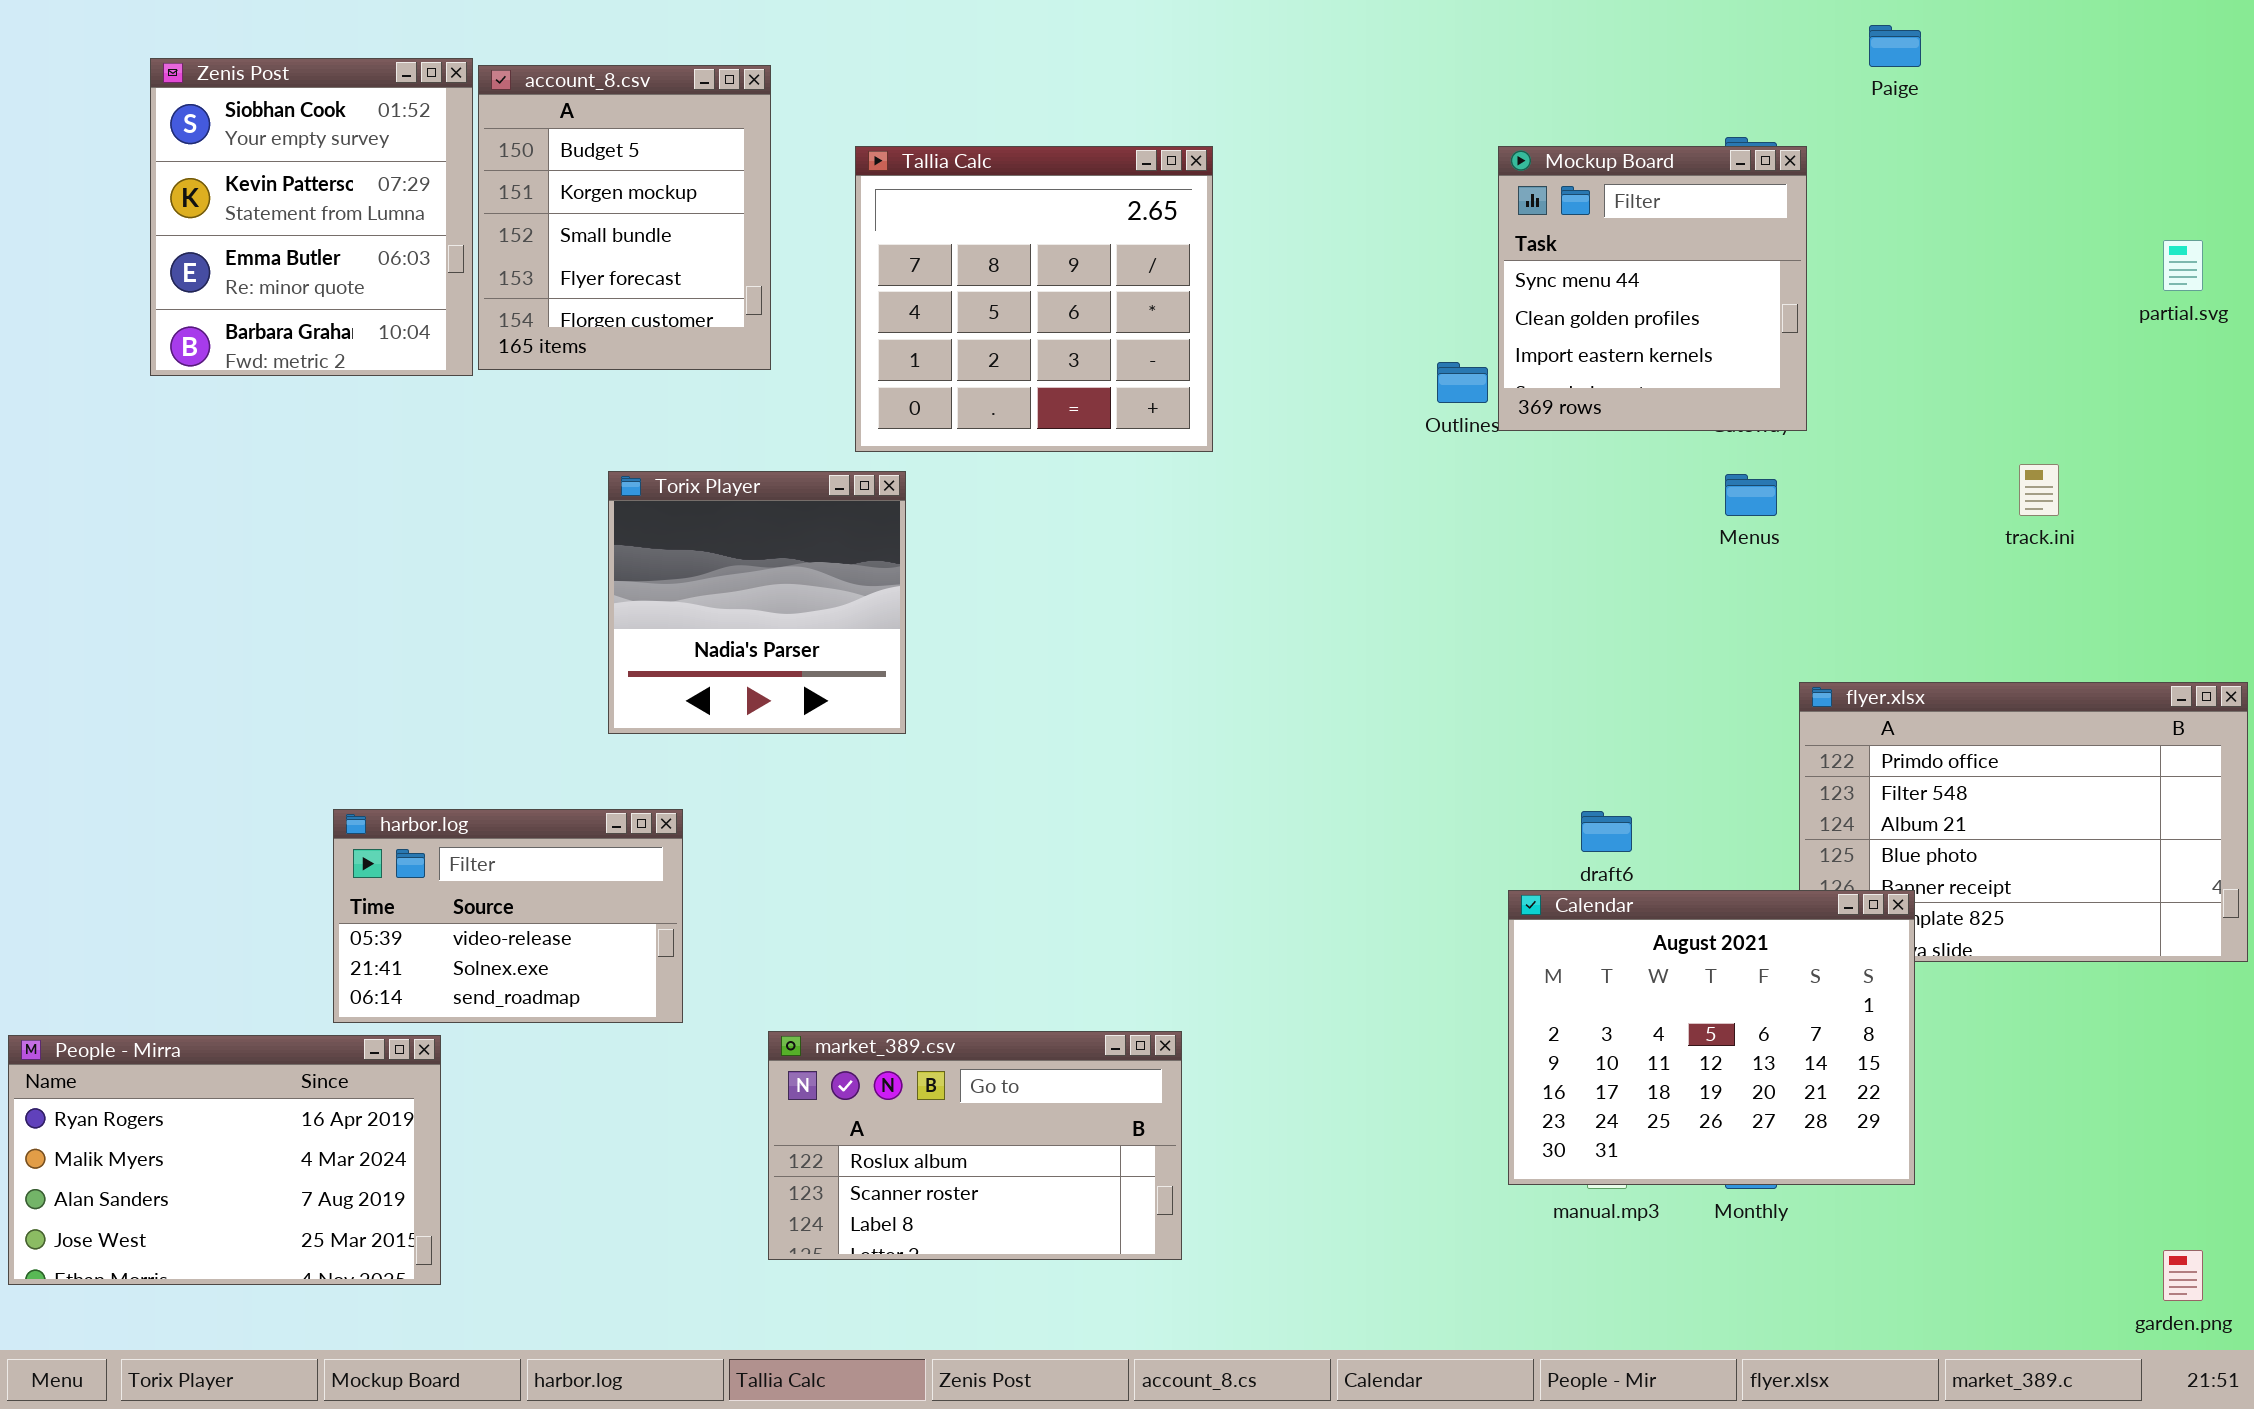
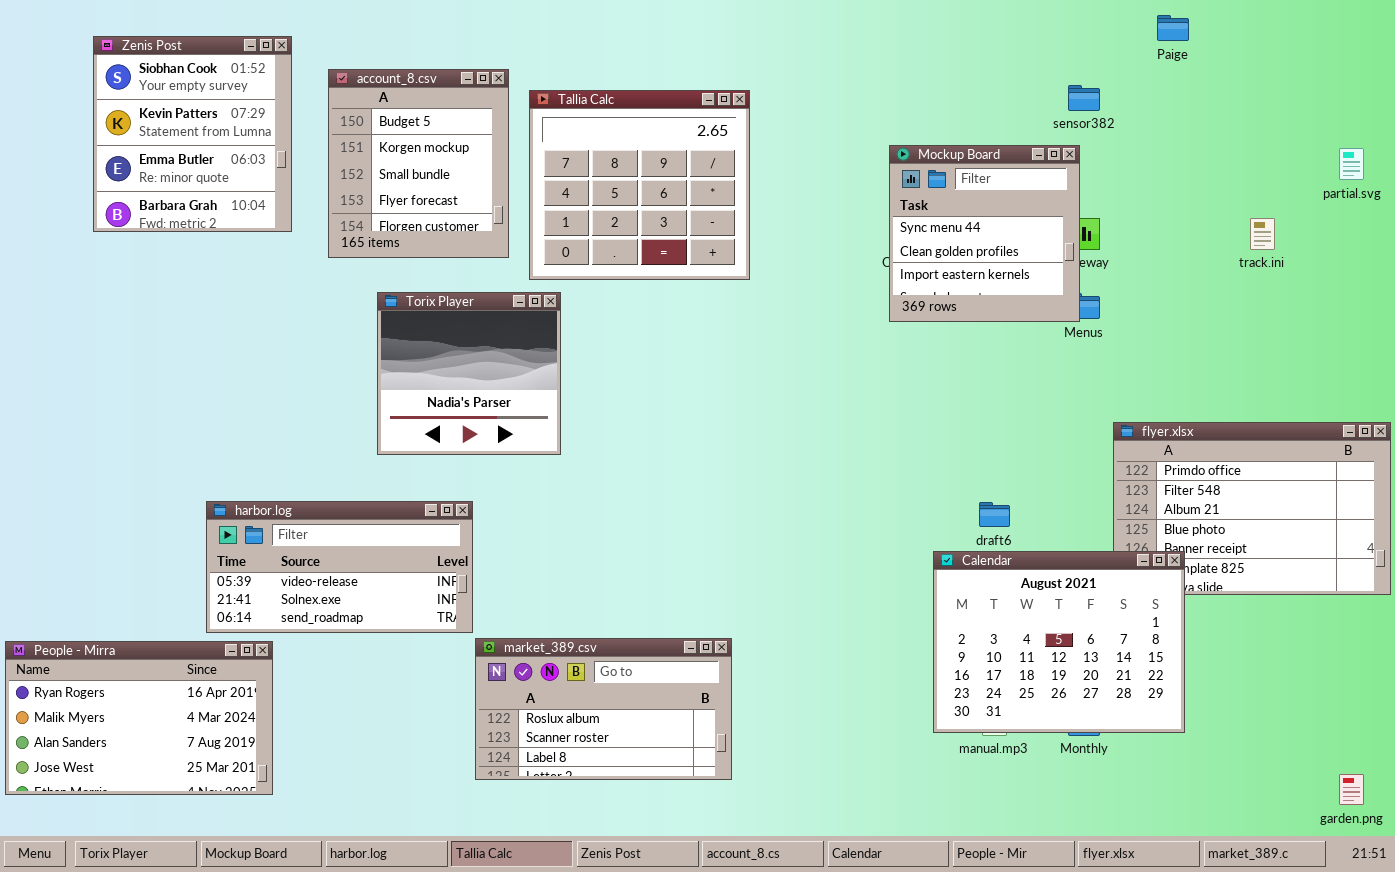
account_8.csv: [478,65,771,370] -> [328,69,509,258], moved
Mockup Board: [1498,146,1807,431] -> [889,145,1080,322], moved
track.ini: [2019,464,2059,516] -> [1250,218,1275,250], moved
harbor.log: [333,809,683,1023] -> [206,501,473,633], resized

